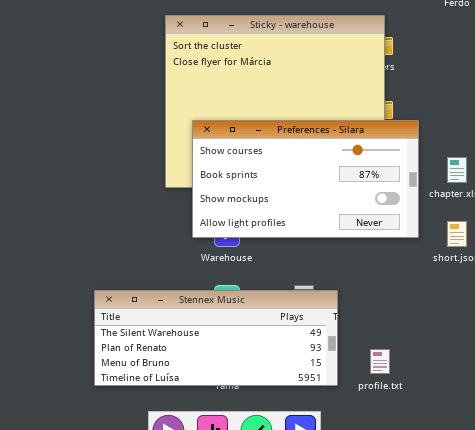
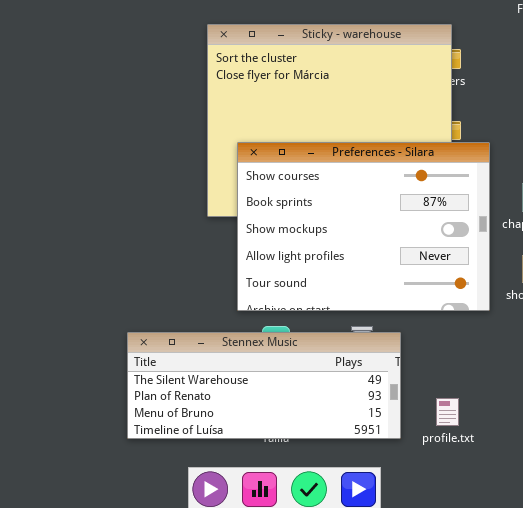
Preferences - Silara: [192,120,419,238] -> [237,142,490,311], resized

